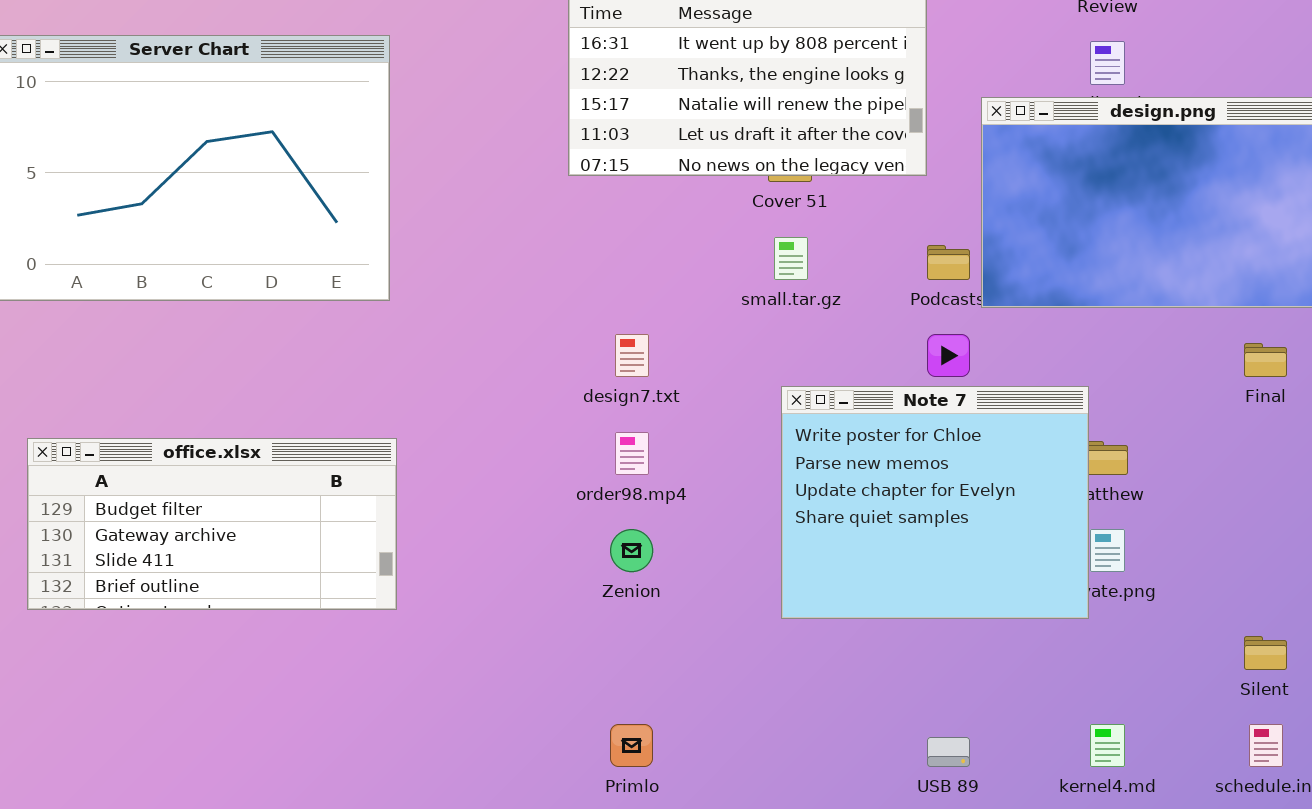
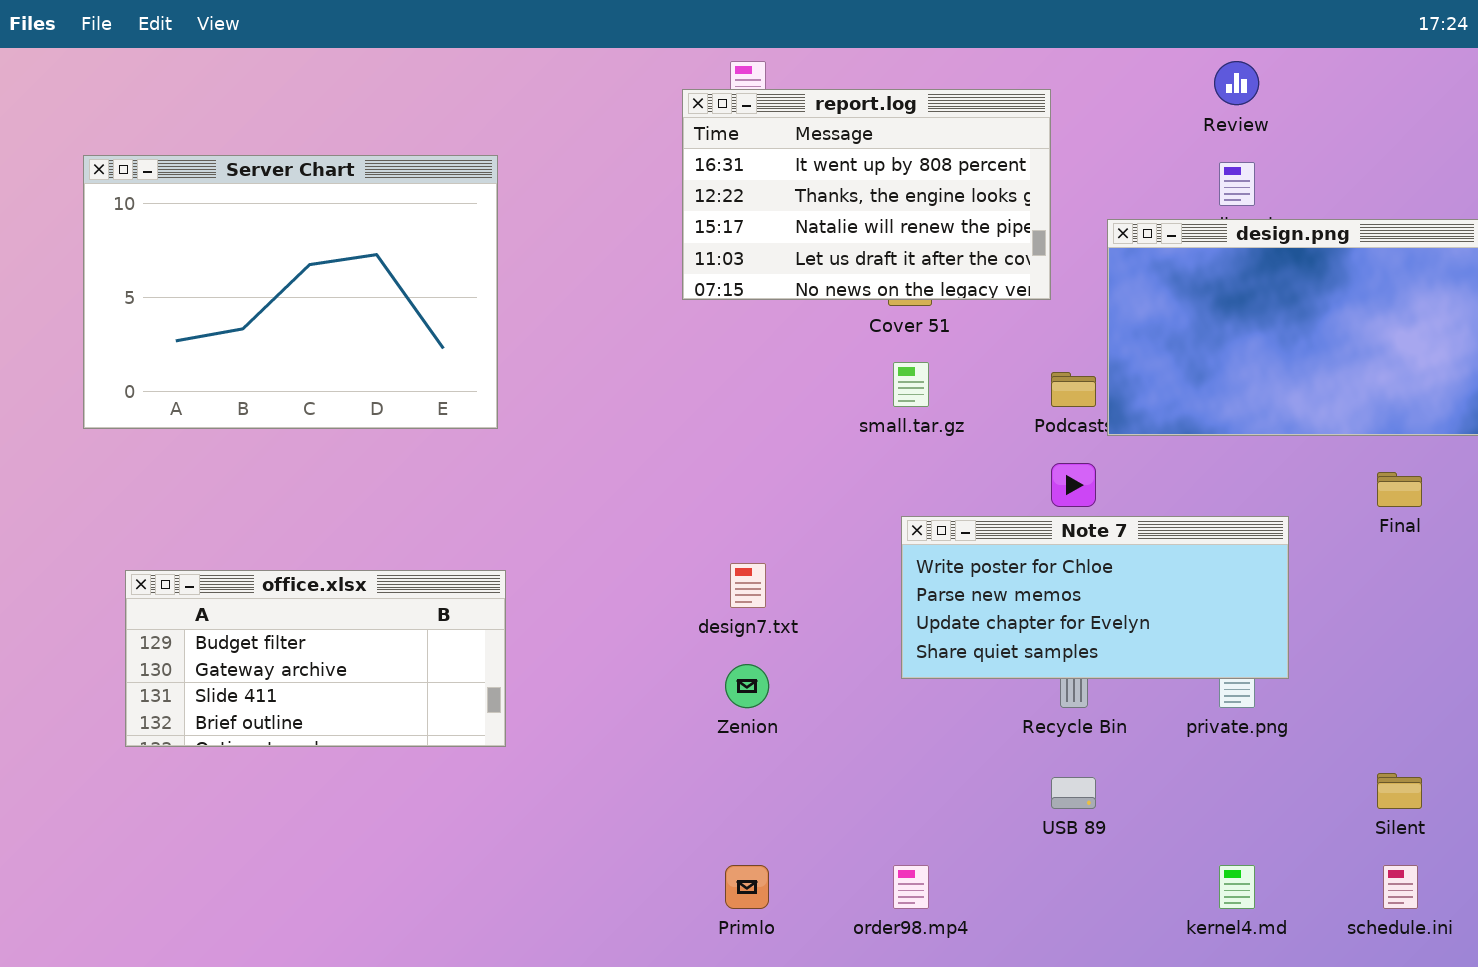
design7.txt: [615,334,649,377] -> [730,563,766,608], moved
Note 7: [781,386,1089,619] -> [901,516,1289,679], resized
order98.mp4: [615,432,649,475] -> [893,865,929,909], moved
USB 89: [927,737,970,767] -> [1051,777,1096,809], moved

